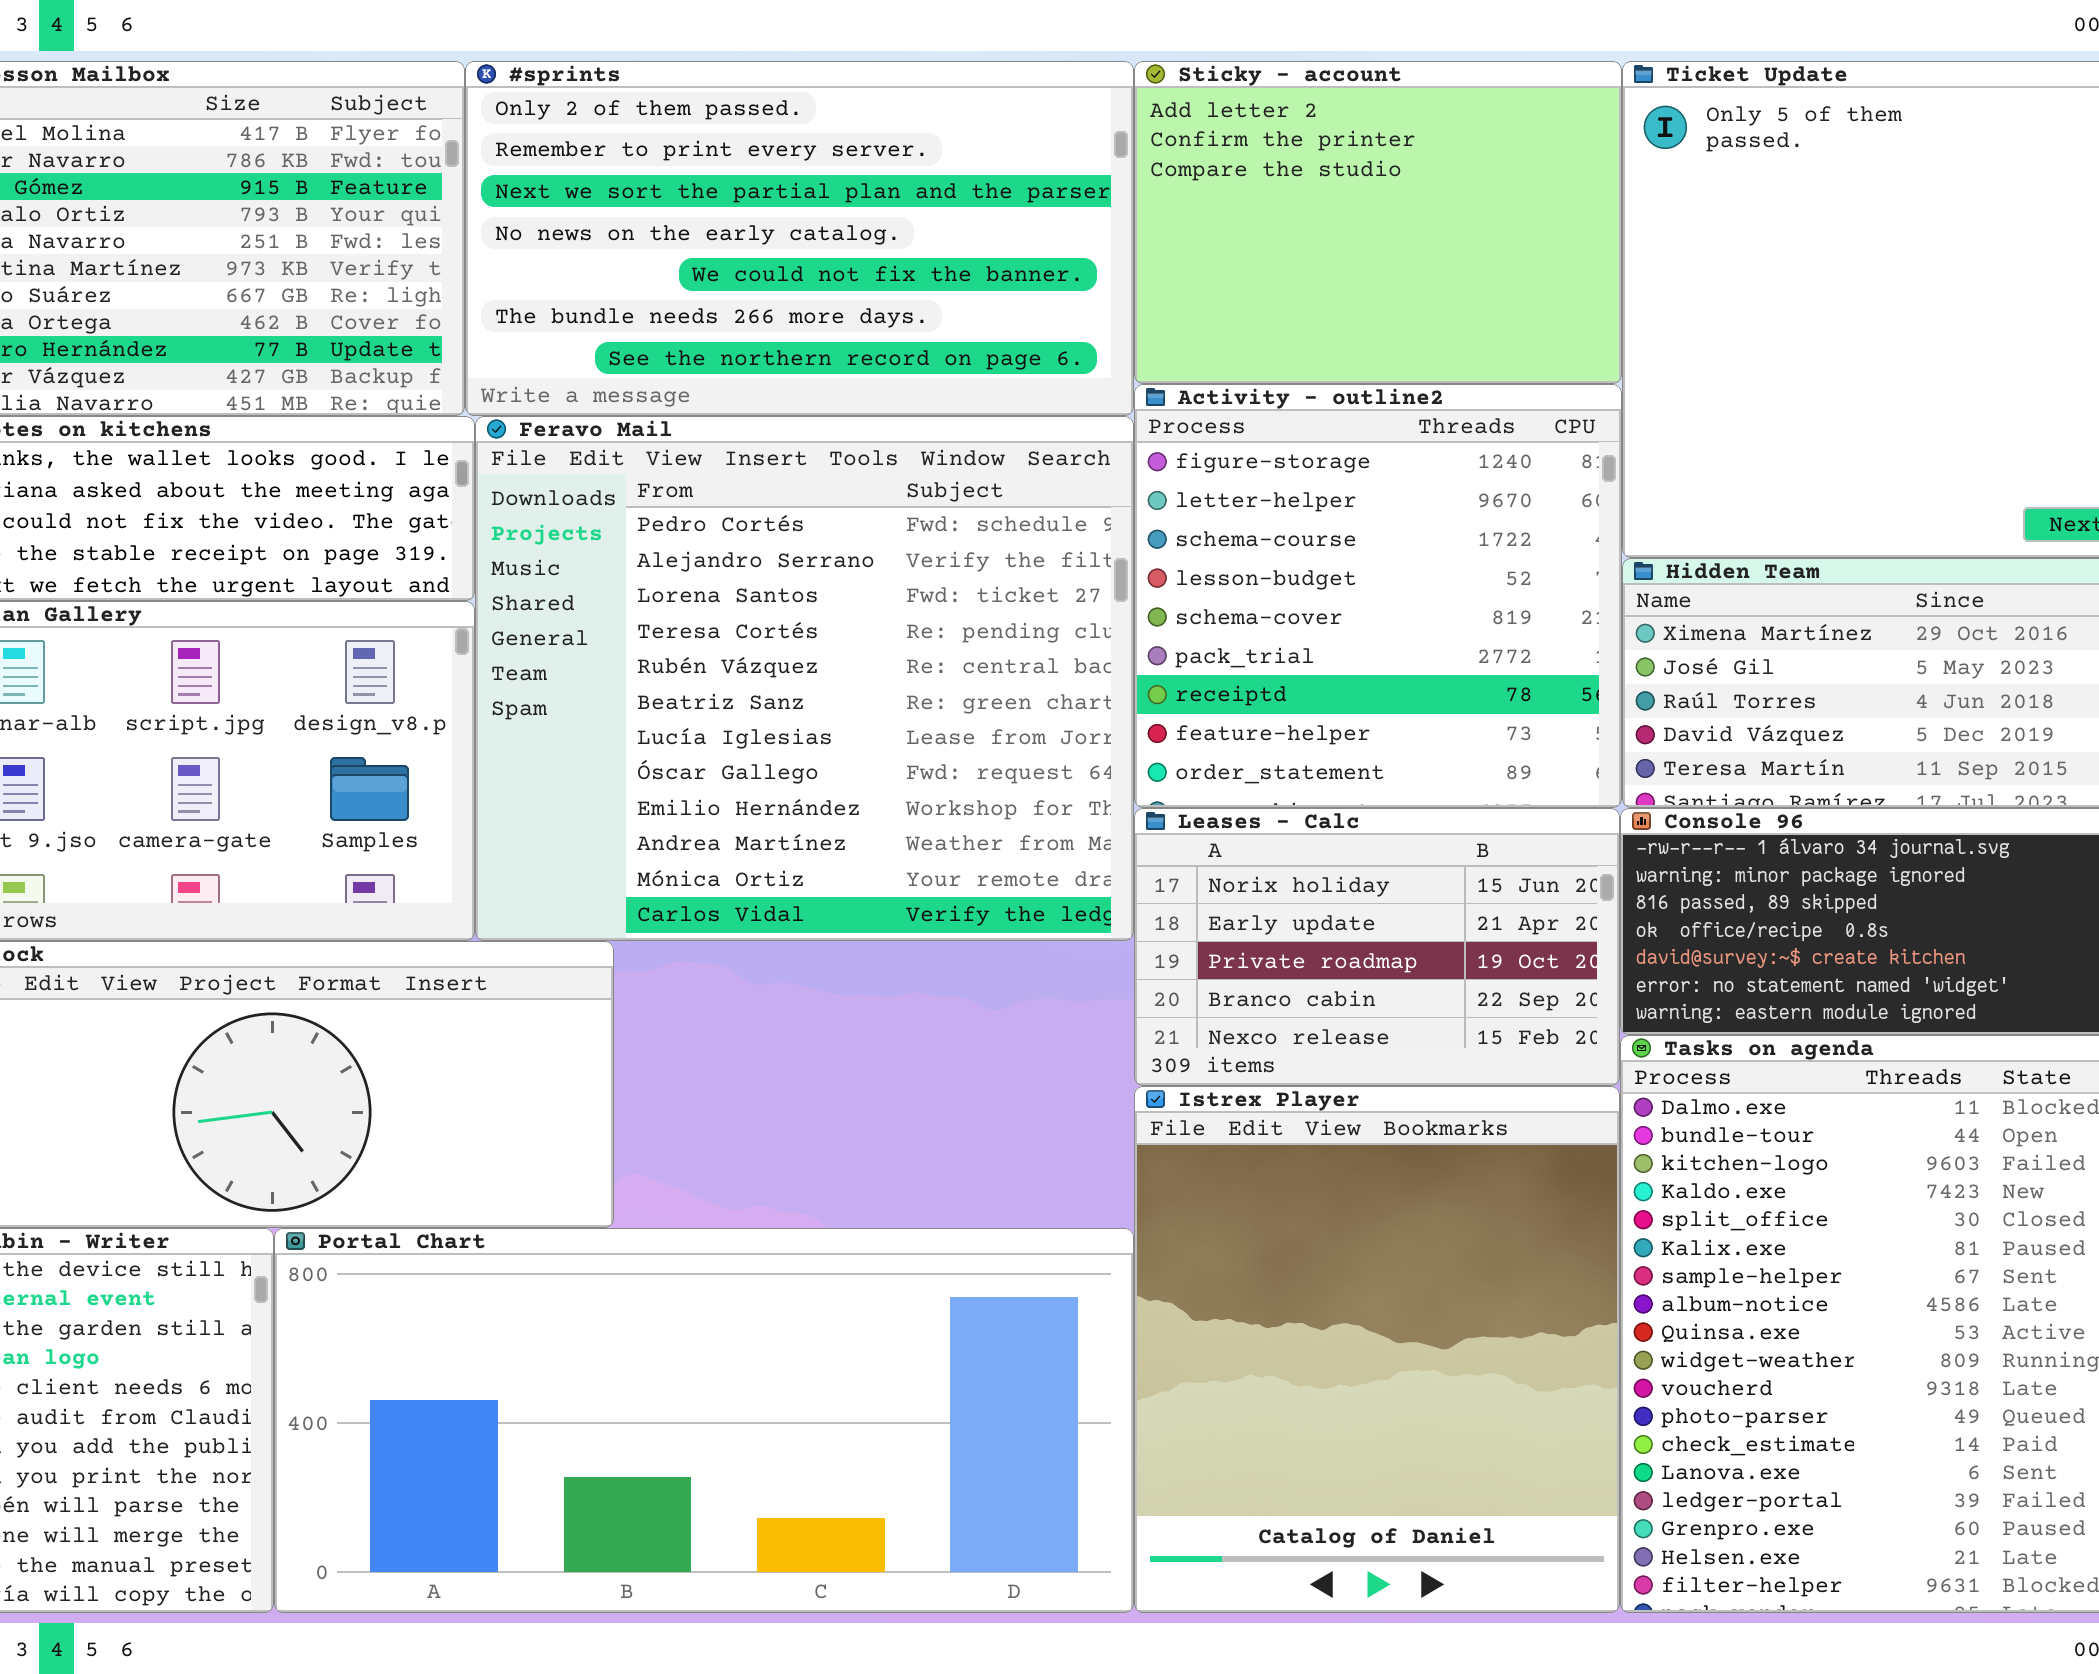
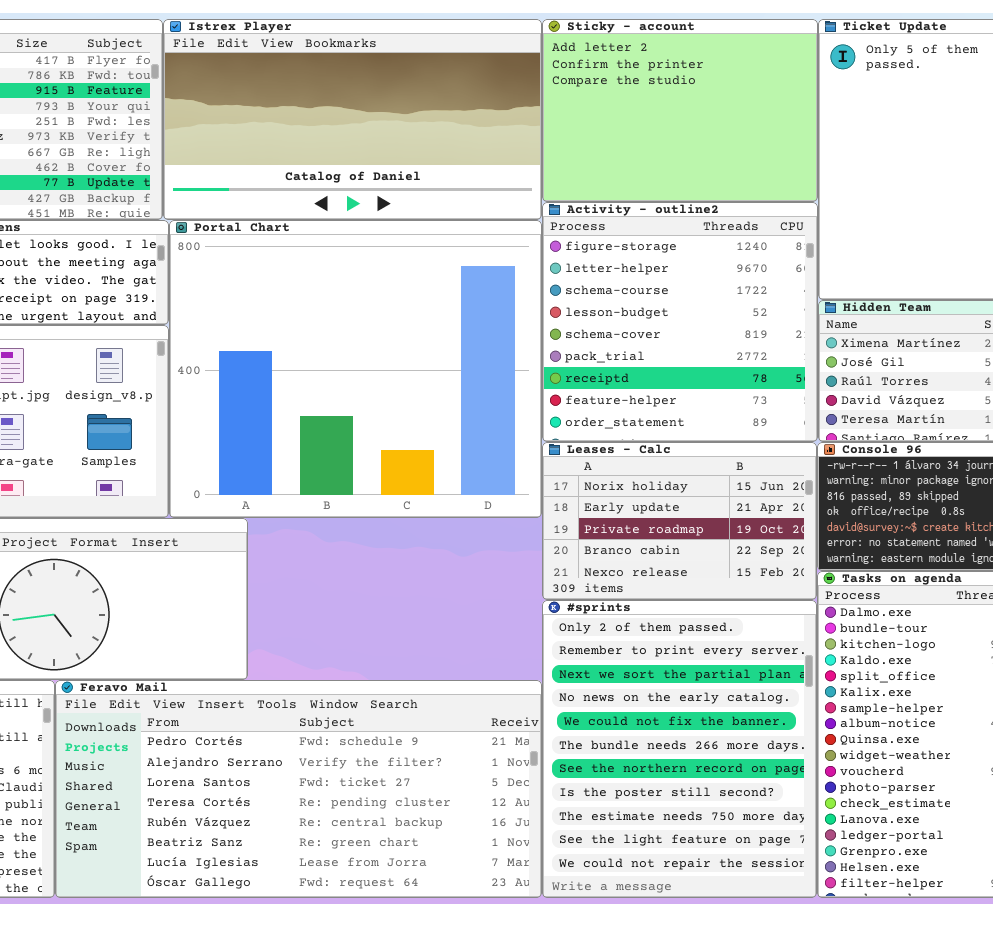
#sprints: [465,61,1134,416] -> [542,600,817,898], moved, resized
Feravo Mail: [475,416,1134,941] -> [55,680,542,898], moved, resized
Istrex Player: [1134,1086,1620,1613] -> [163,19,542,220], moved, resized
Portal Chart: [274,1228,1134,1613] -> [169,220,542,518], moved, resized

